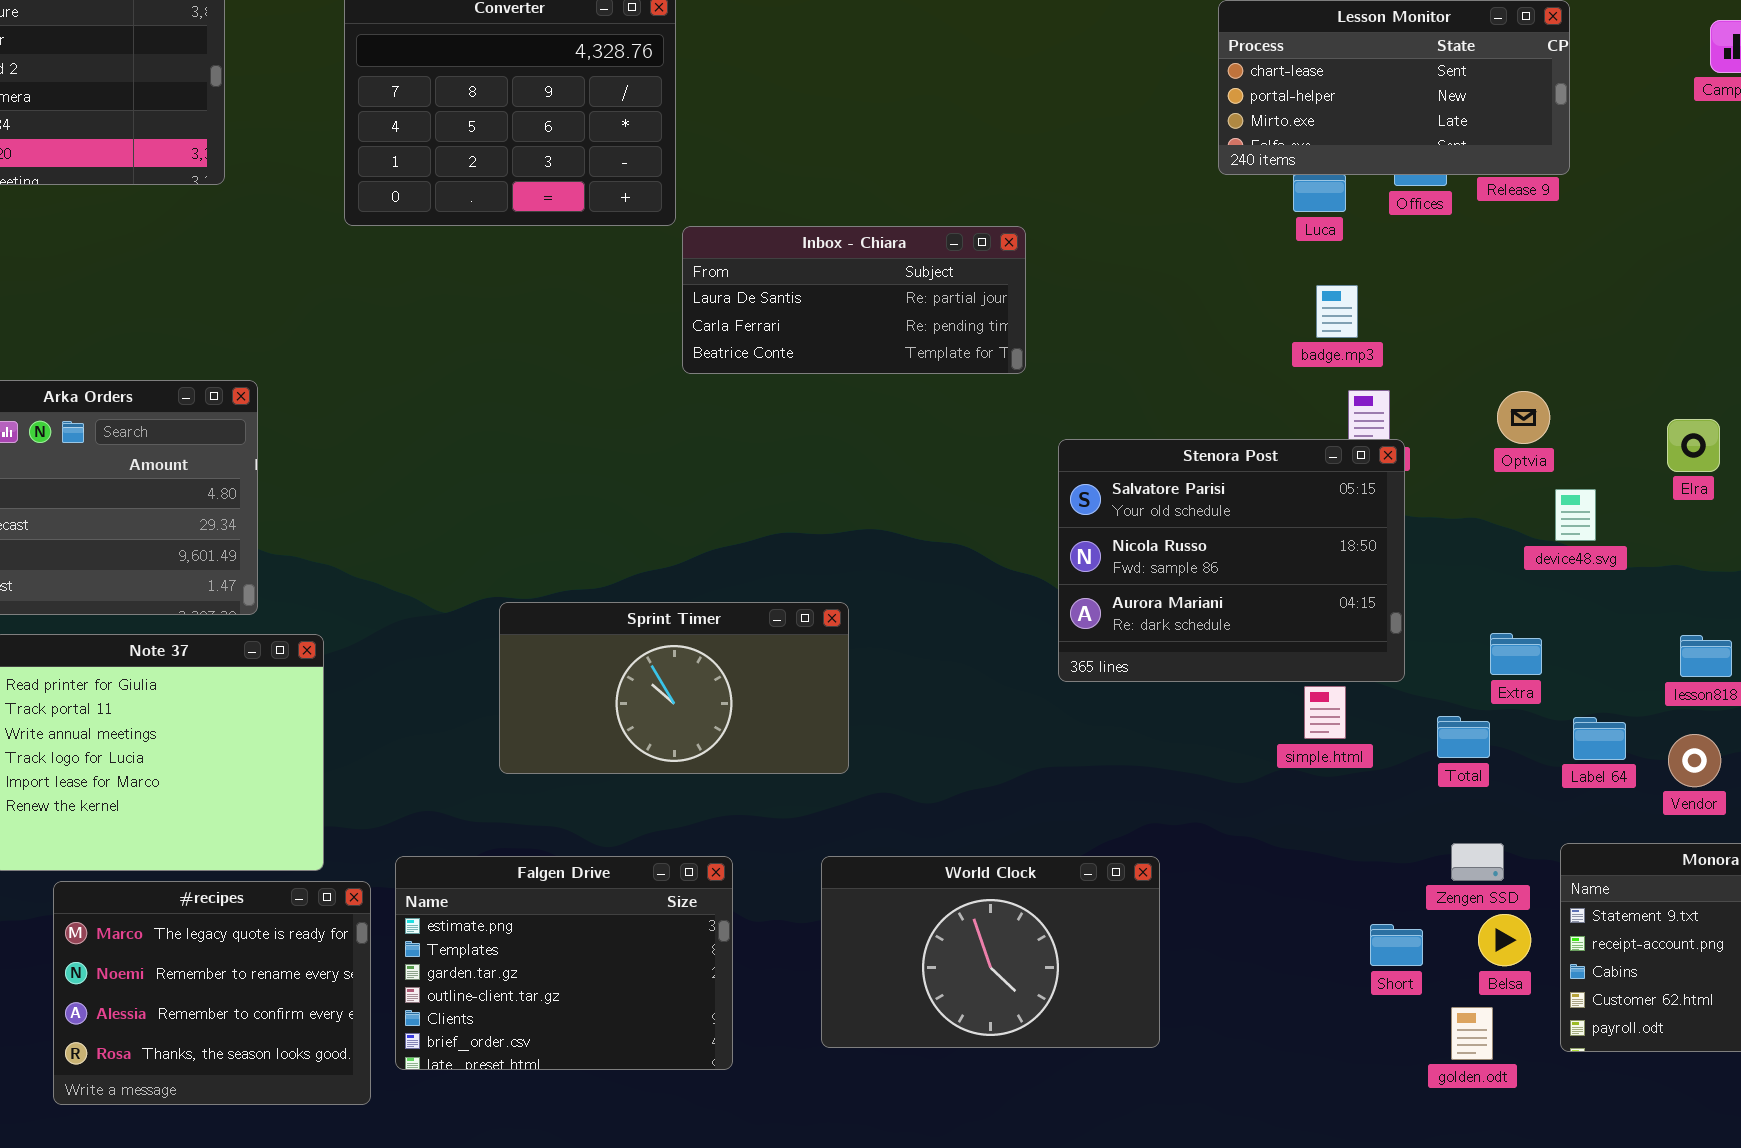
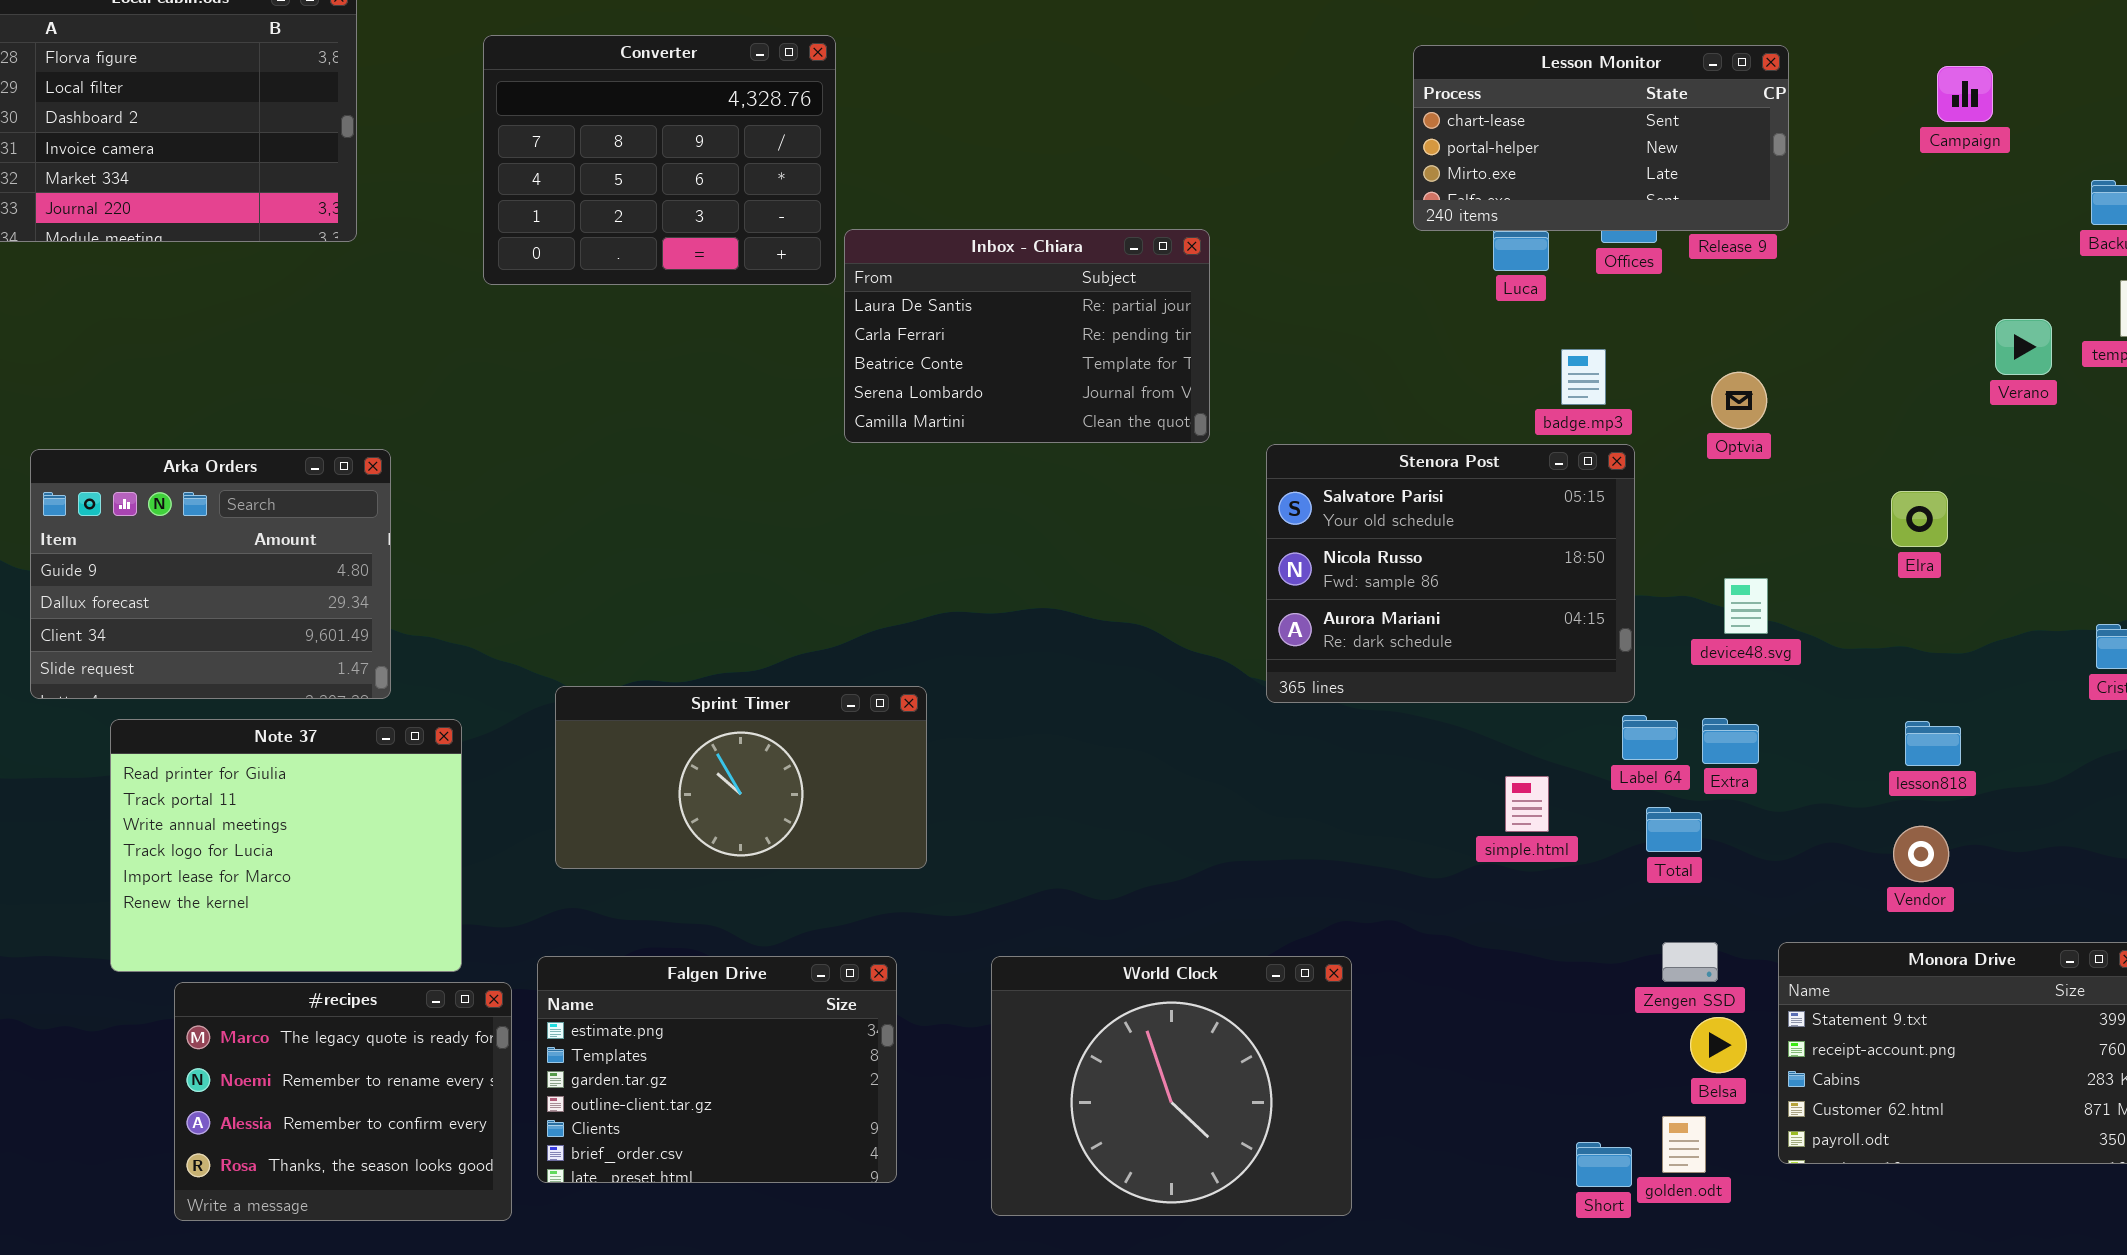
Inbox - Chiara: [682,226,1026,374] -> [844,229,1210,443], resized
badge.mp3: [1316,285,1358,338] -> [1561,349,1606,405], moved
Optvia: [1497,391,1550,444] -> [1711,372,1767,429], moved
Stenora Post: [1058,439,1405,682] -> [1266,444,1635,703], moved
device48.svg: [1555,489,1596,541] -> [1724,578,1768,634], moved
Sprint Timer: [499,602,849,774] -> [555,686,927,869], moved
Label 64: [1573,717,1626,760] -> [1622,715,1678,760], moved
World Clock: [821,856,1160,1048] -> [991,956,1352,1216], resized
Short: [1370,924,1423,966] -> [1576,1142,1632,1187], moved

